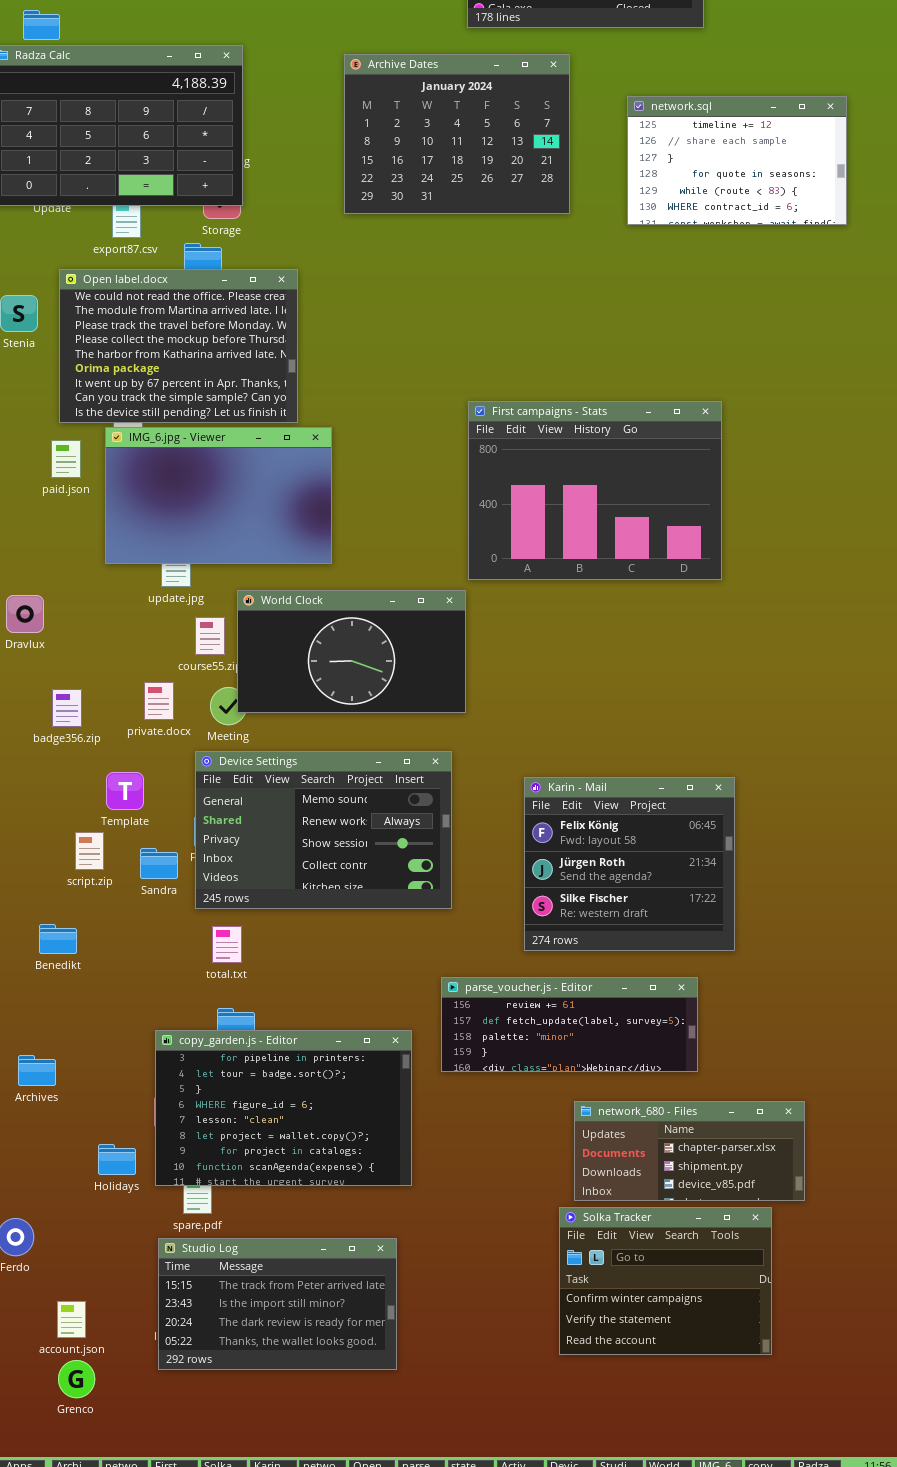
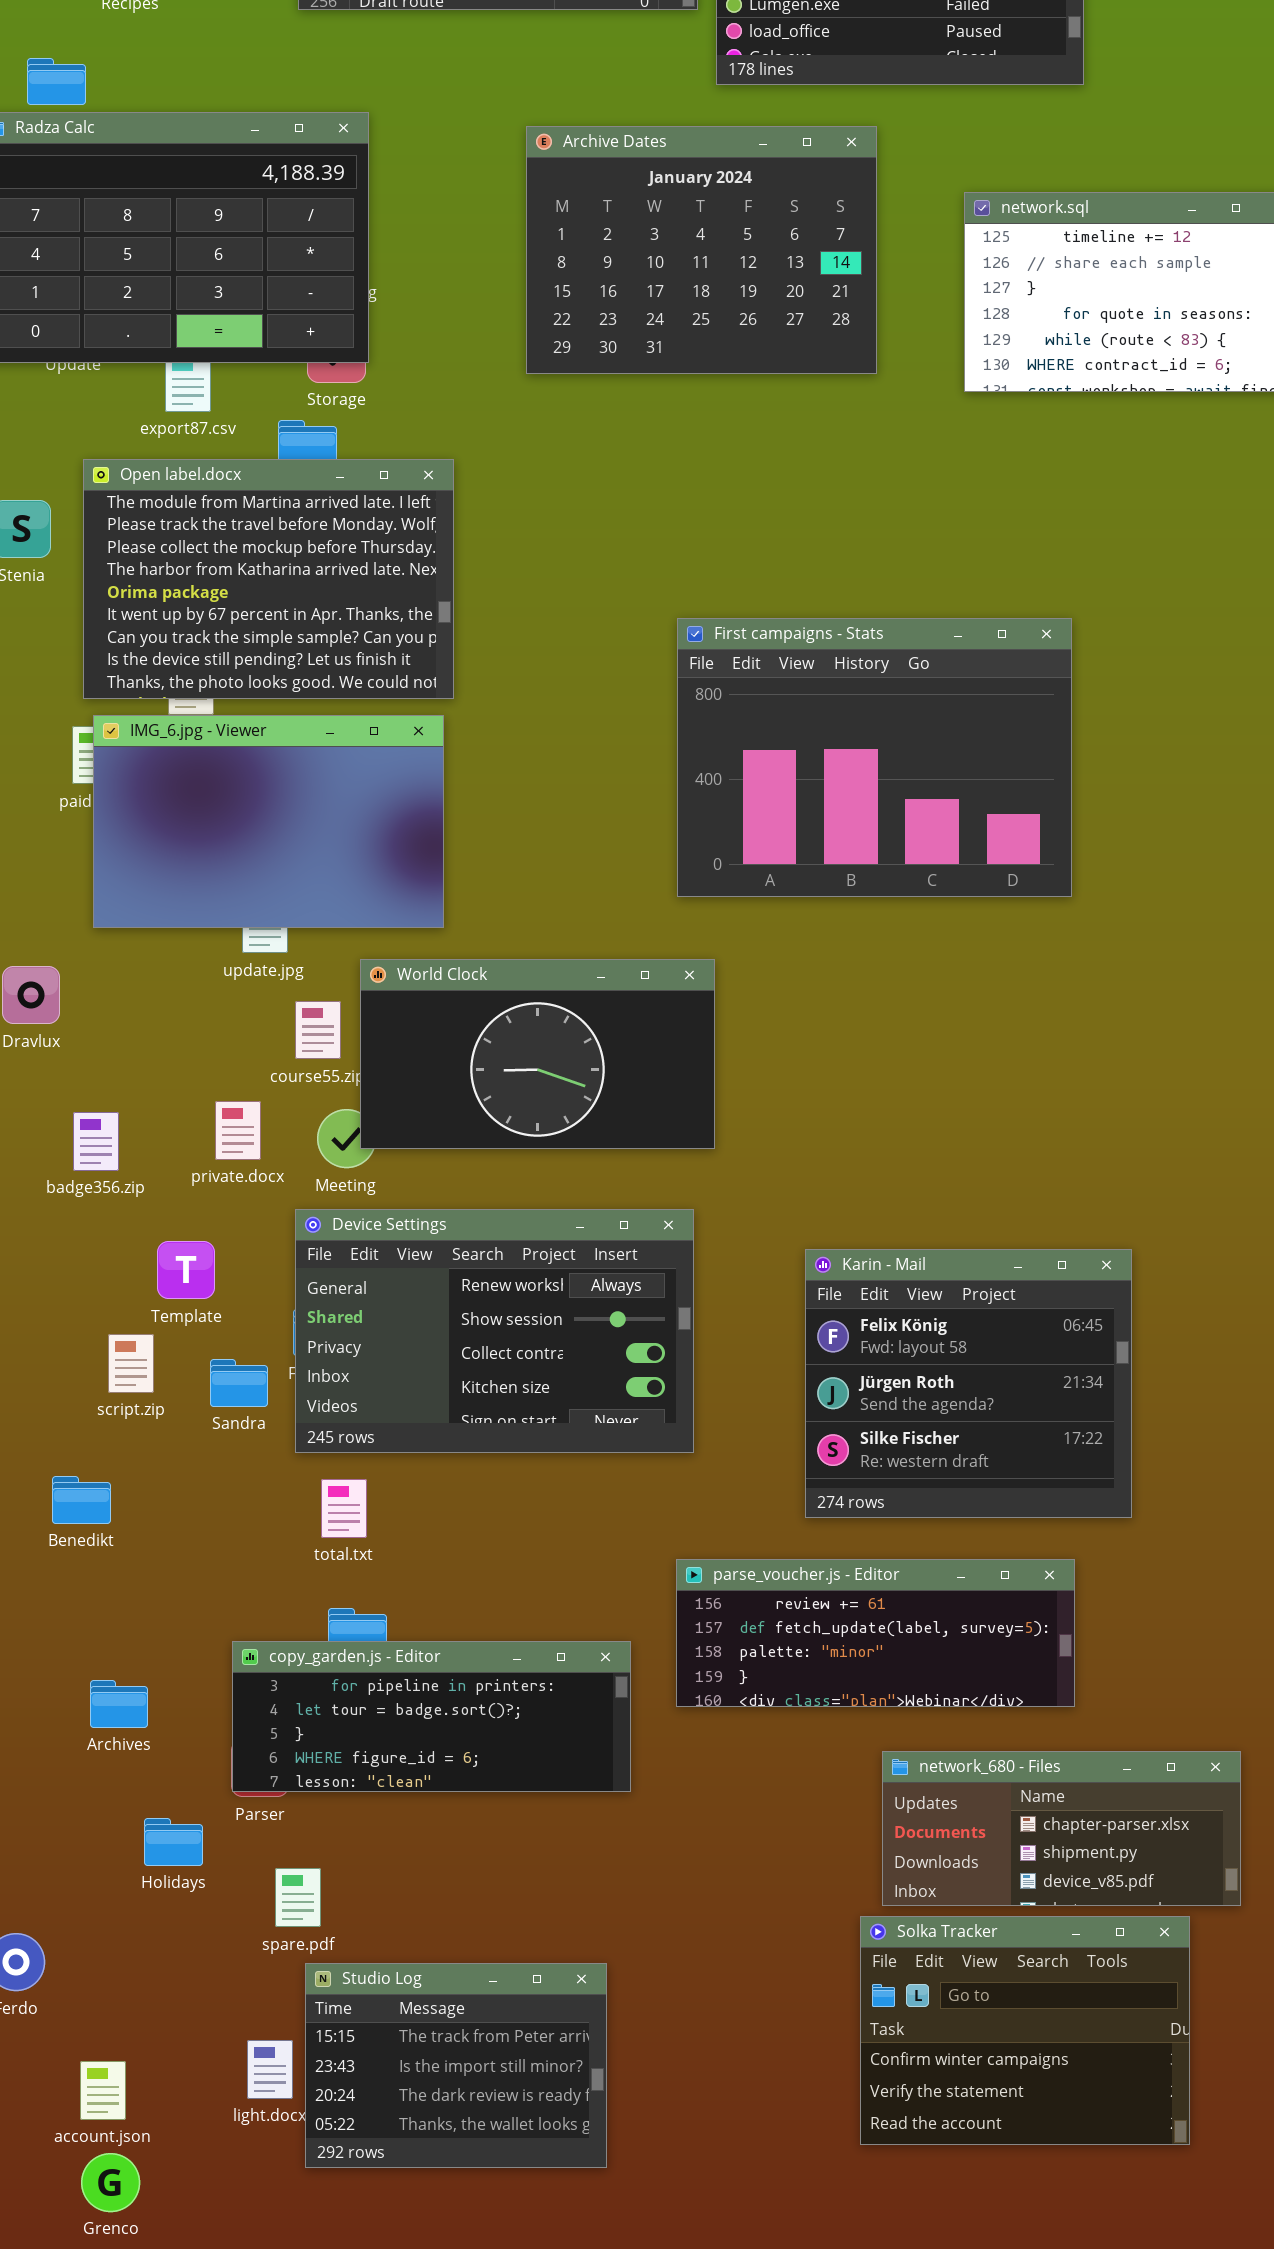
Open label.docx: [59,269,298,423] -> [83,459,454,699], scrolled down 1 row
First campaigns - Stats: [468,401,722,580] -> [677,618,1072,897], moved
IMG_6.jpg - Viewer: [105,427,332,564] -> [93,715,444,928], moved
Device Settings: [195,751,452,909] -> [295,1209,694,1453], scrolled down 1 row
copy_garden.js - Editor: [155,1030,412,1186] -> [232,1641,631,1792], resized
Archives: [18,1055,56,1086] -> [90,1680,148,1728], moved
Studio Log: [158,1238,397,1370] -> [305,1963,607,2168], resized

